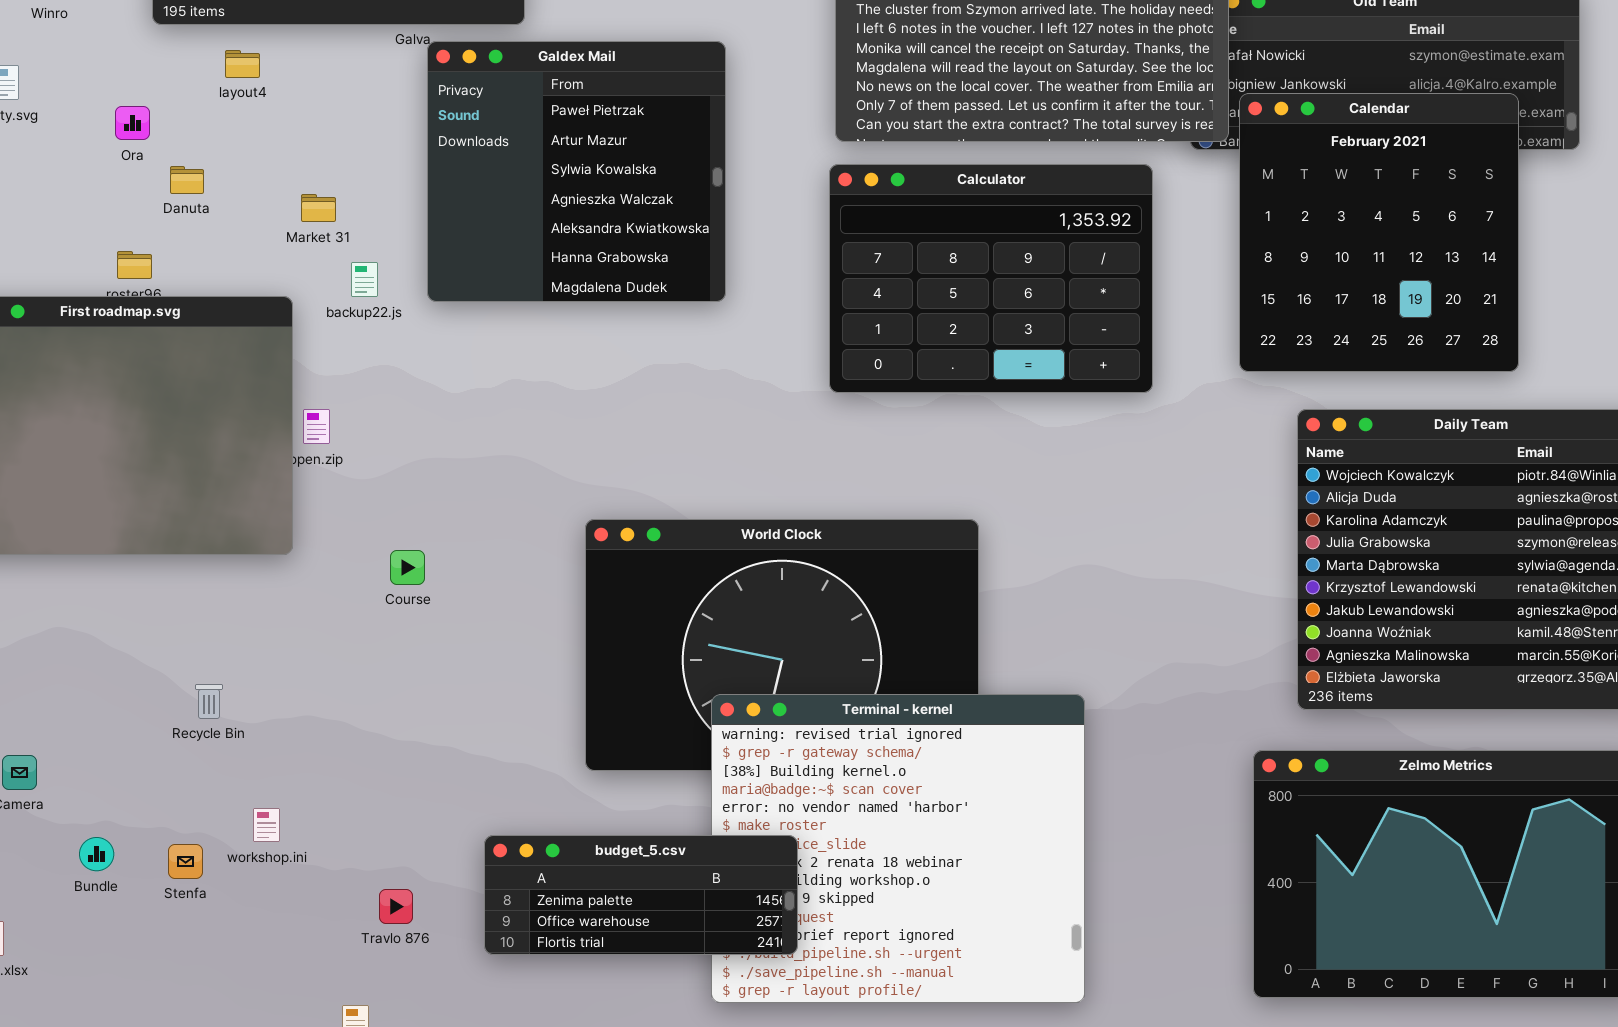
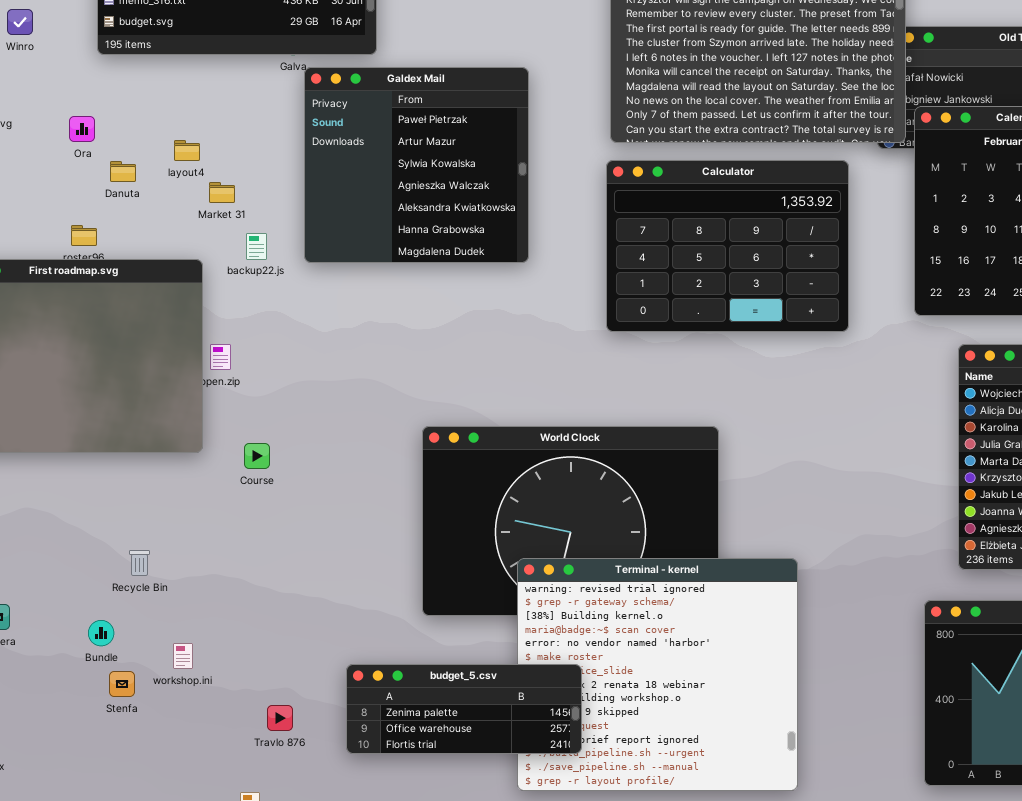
layout4: [225,50,260,78] -> [174,140,200,161], moved
Course: [390,550,425,585] -> [244,443,270,469], moved
Bundle: [79,837,114,871] -> [88,620,114,646], moved

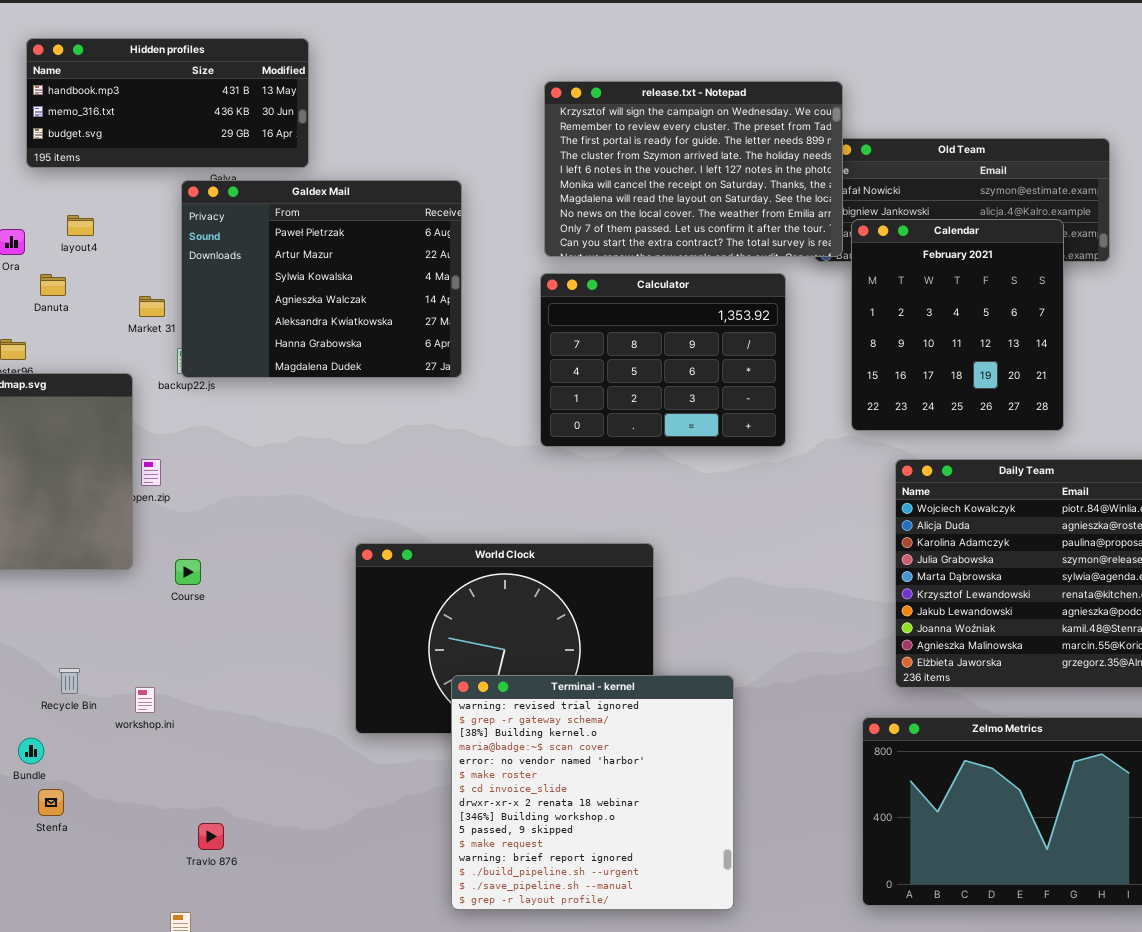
Galdex Mail: [304,67,529,263] -> [181,180,462,378], resized
layout4: [174,140,200,161] -> [67,215,94,236], moved
workshop.ini: [173,643,193,669] -> [135,687,155,713], moved
budget_5.csv: [346,664,582,754] -> none, closed

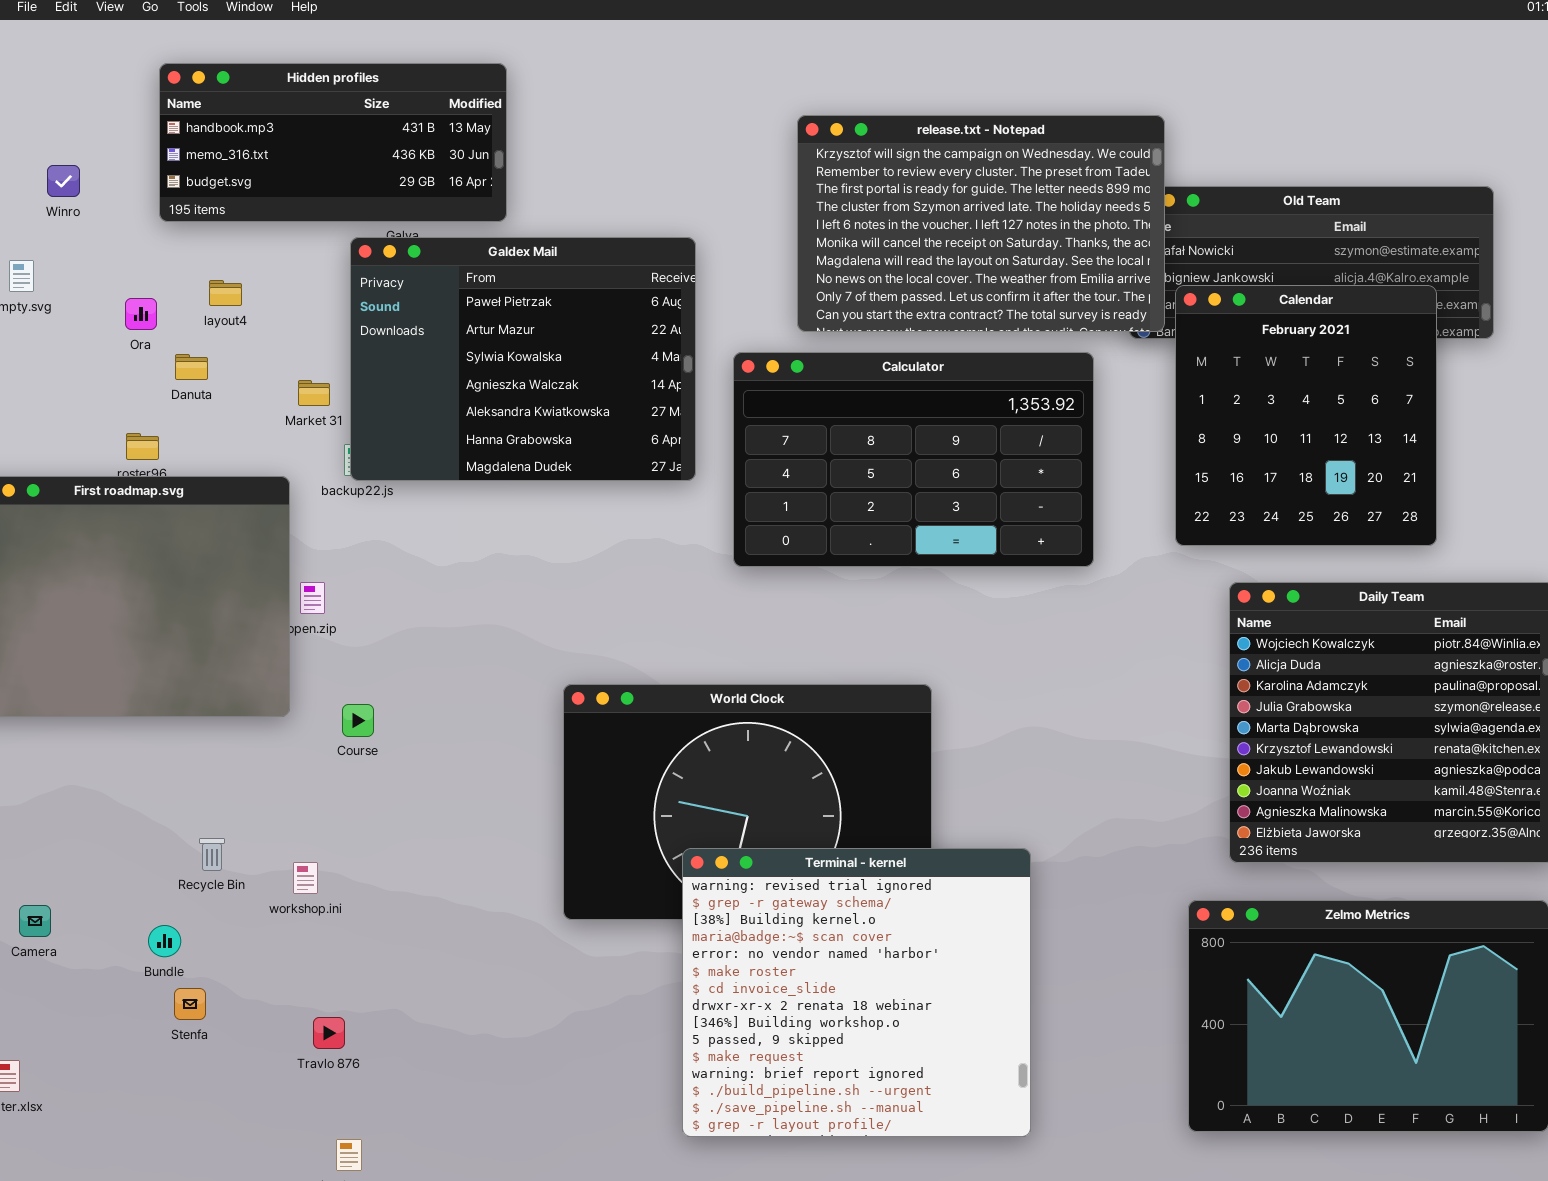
Calculator: [540,273,786,447] -> [733,352,1094,567], resized
Travlo 876: [198,823,224,850] -> [313,1017,345,1049], moved

